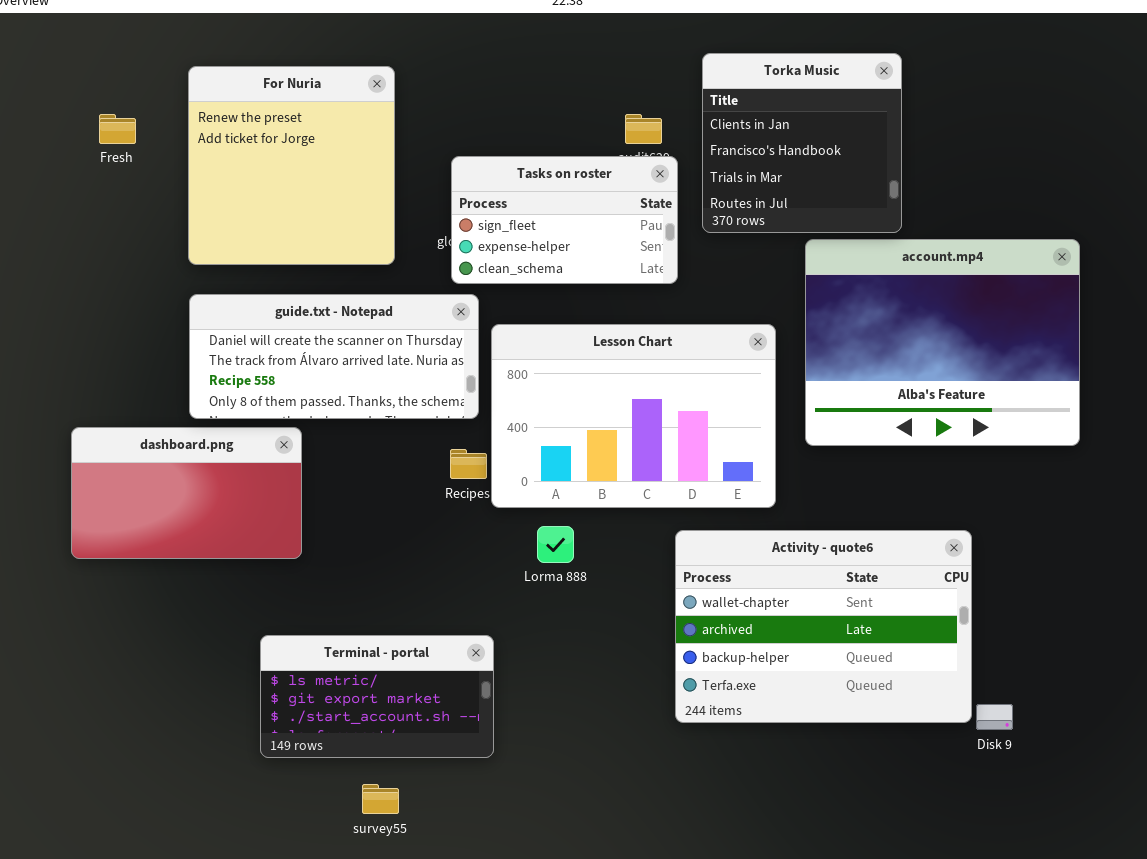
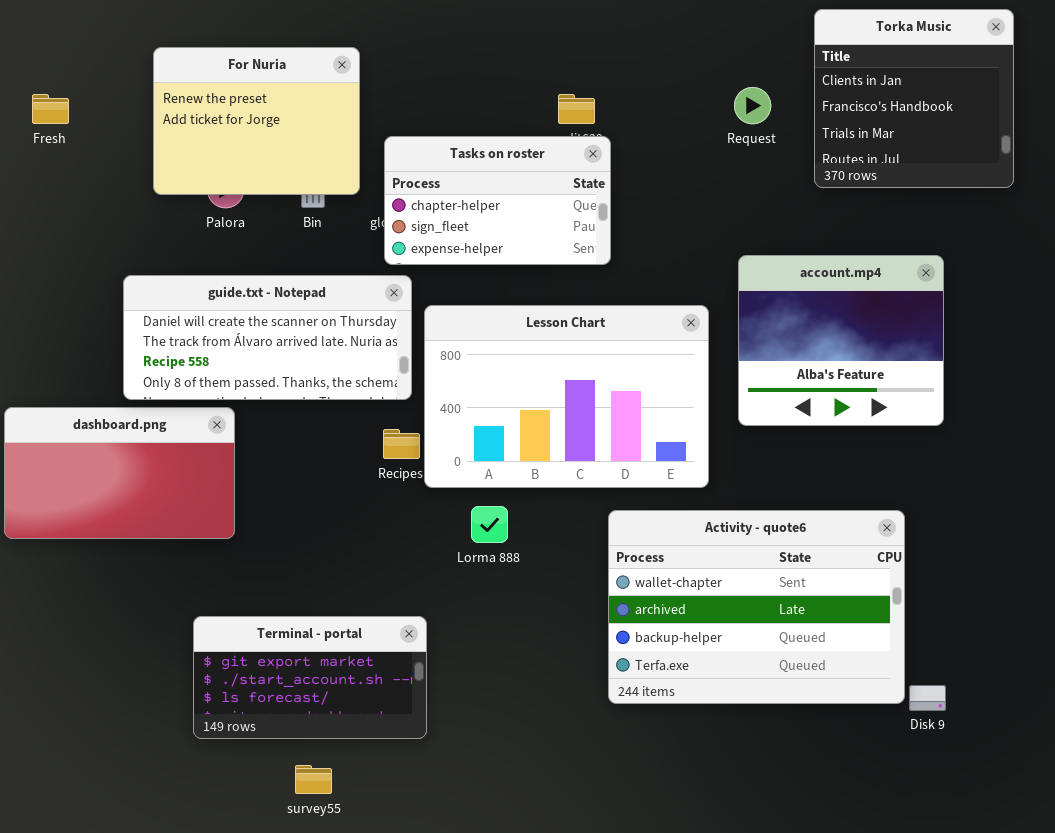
Torka Music: [702,53,902,233] -> [814,9,1014,188], moved
For Nuria: [188,66,395,265] -> [153,47,360,195], moved, resized
Tasks on roster: [451,156,678,284] -> [384,136,611,265], scrolled up 1 row
account.mp4: [805,239,1080,446] -> [738,255,944,426], resized
Terminal - portal: [260,635,494,758] -> [193,616,427,739], scrolled down 1 row

